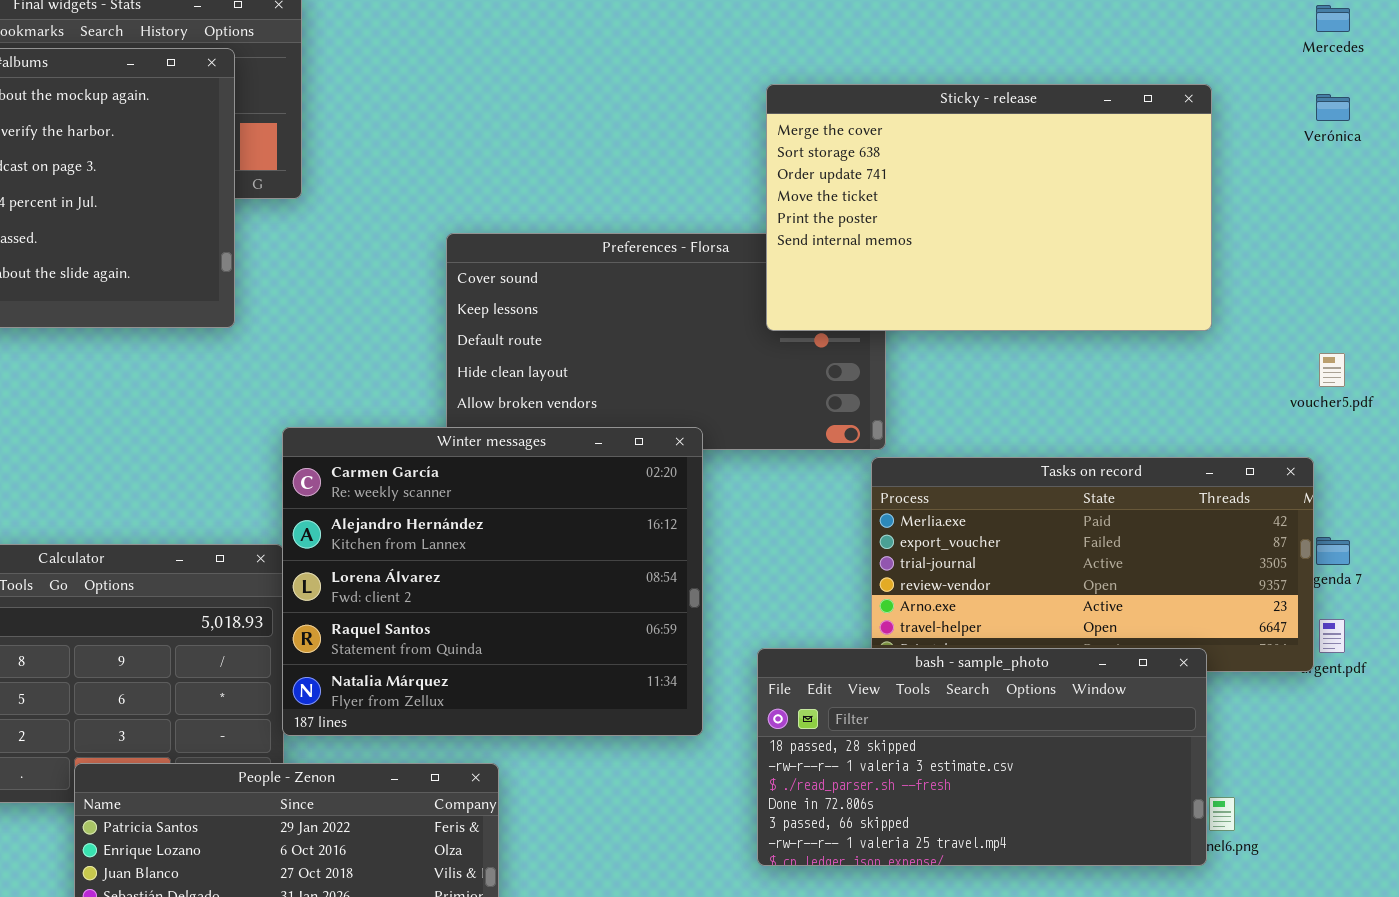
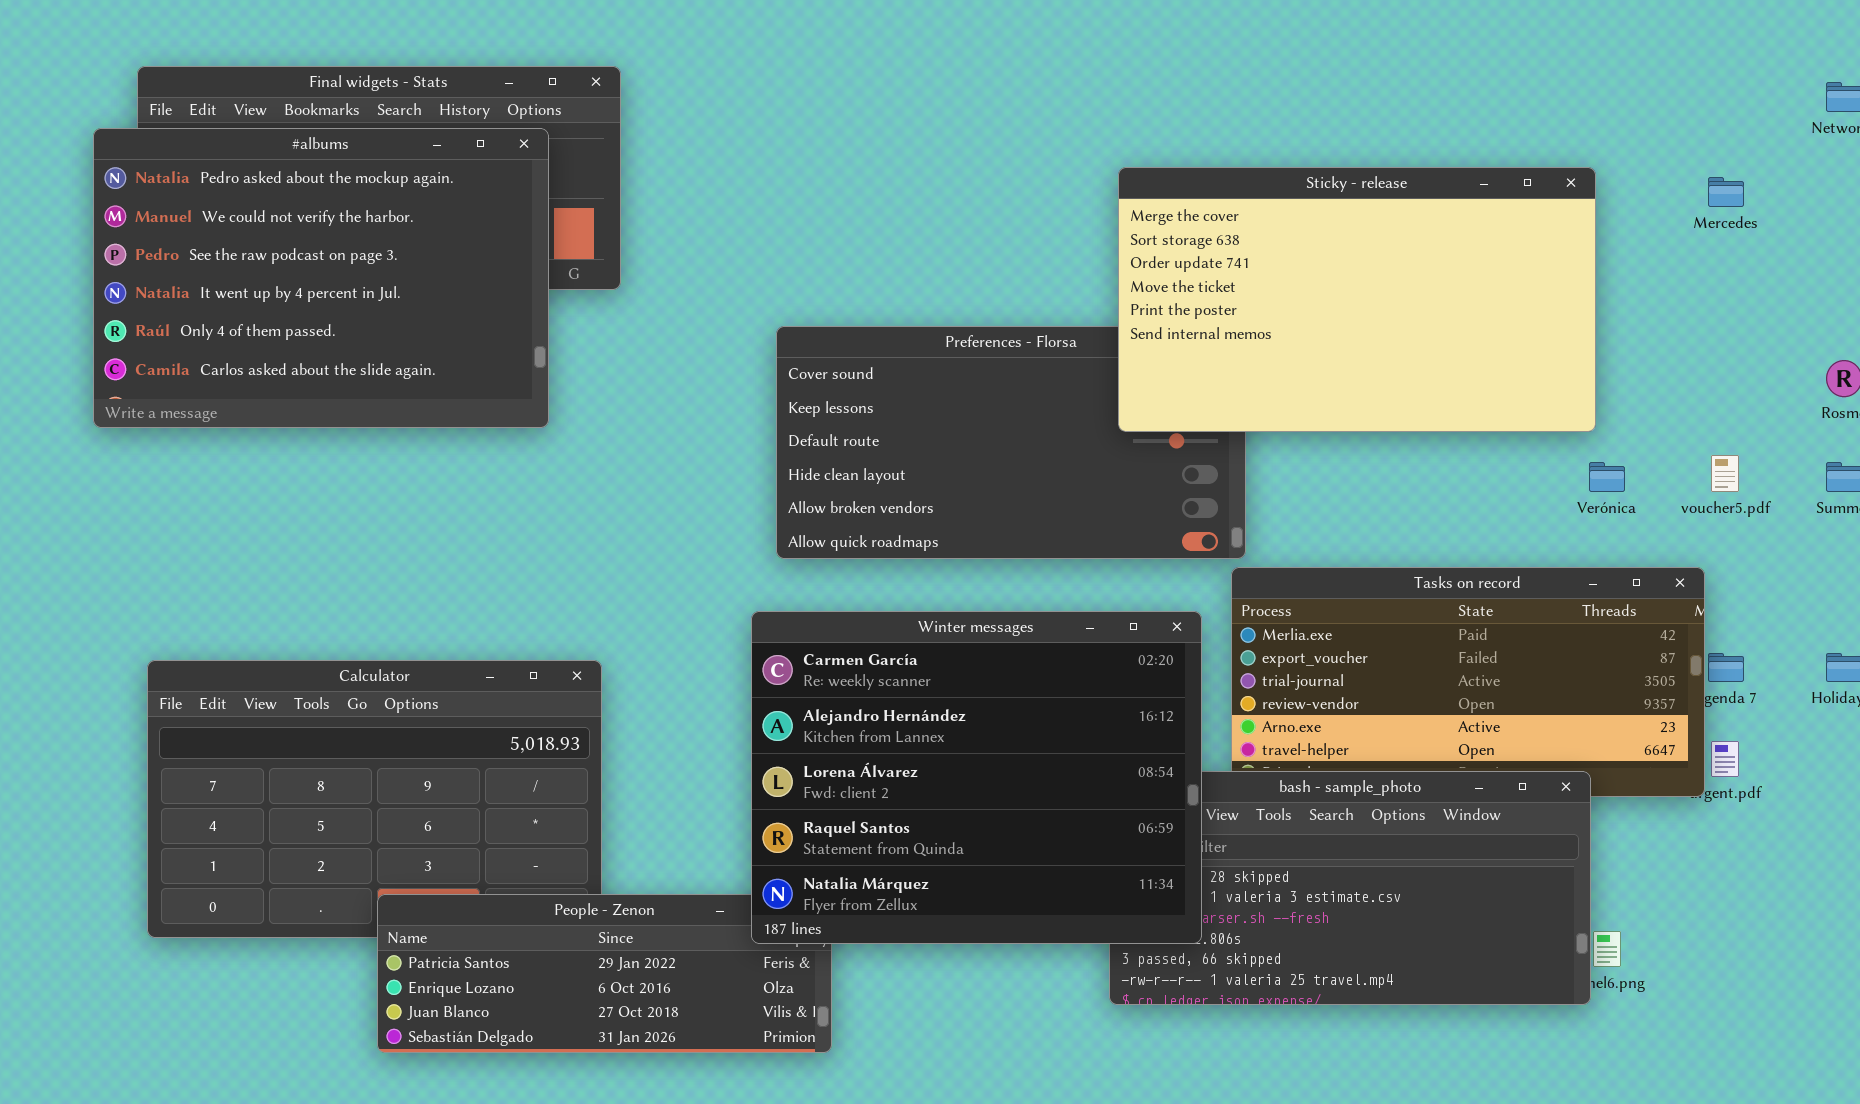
Mercedes: [1316,5,1350,32] -> [1708,177,1744,207], moved
Verónica: [1316,94,1350,121] -> [1589,462,1625,492], moved
Winter messages: [282,427,703,736] -> [751,611,1202,944], moved

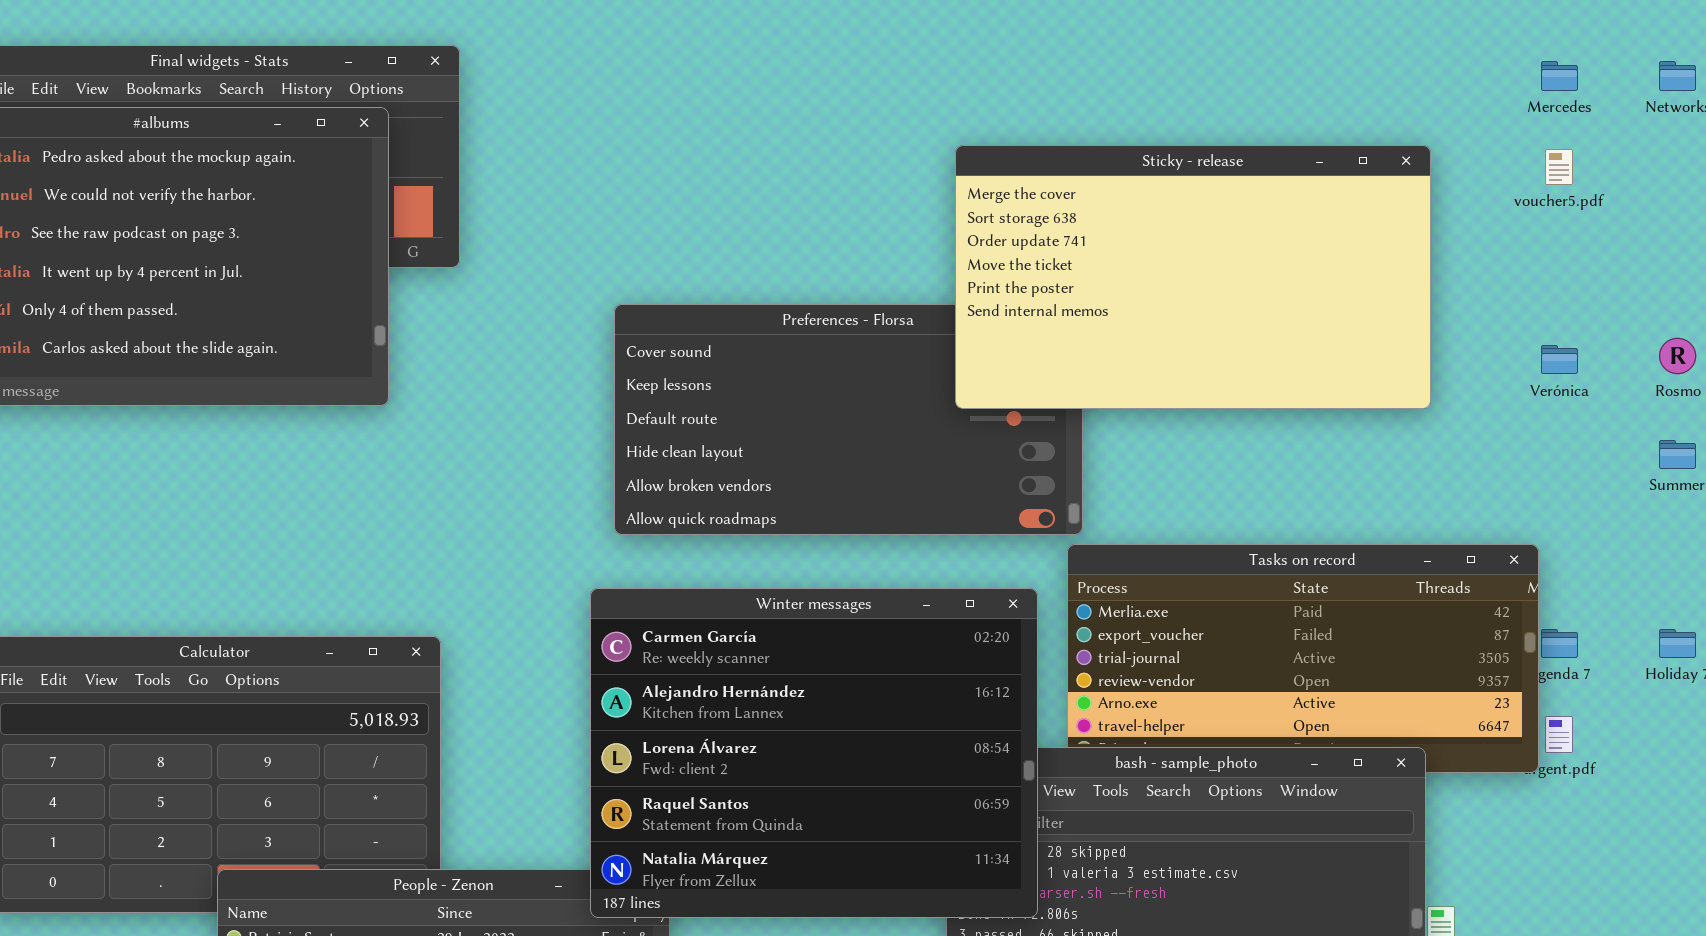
Mercedes: [1708,177,1744,207] -> [1541,61,1578,91], moved
voucher5.pdf: [1711,455,1739,492] -> [1545,149,1573,185], moved
Verónica: [1589,462,1625,492] -> [1541,345,1578,374], moved

